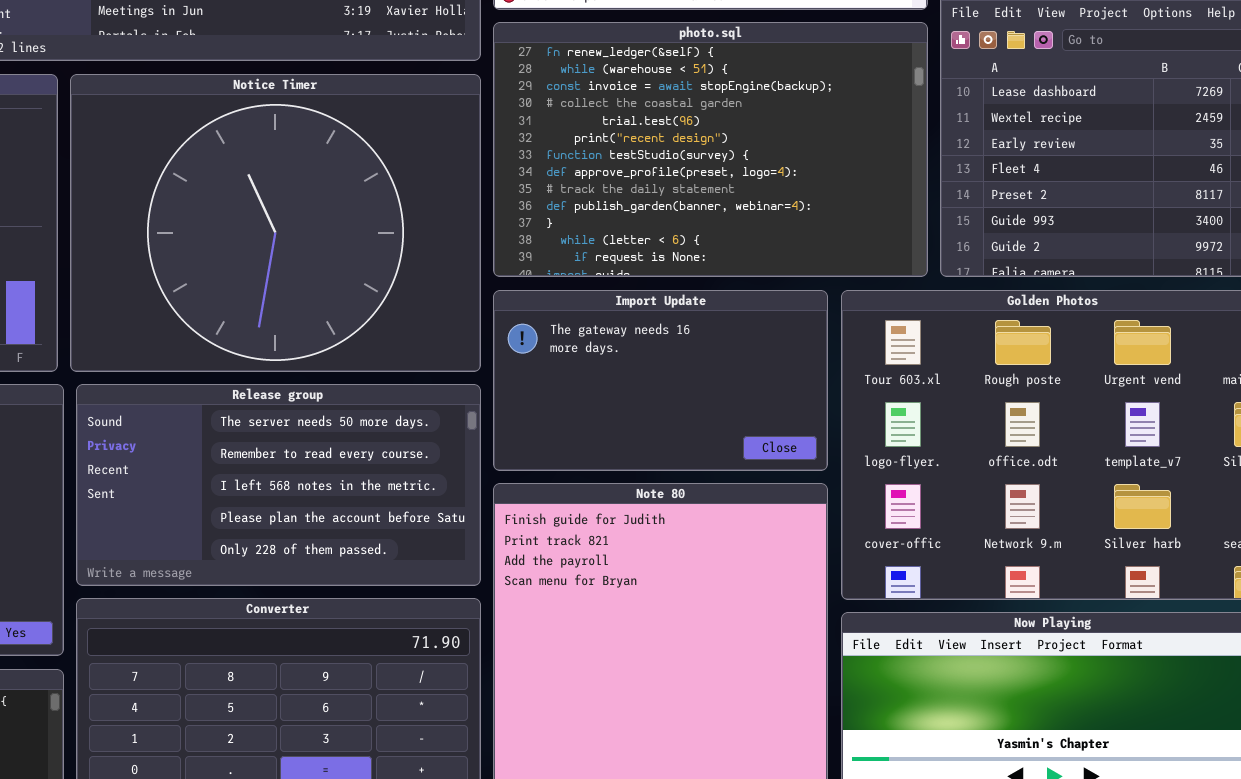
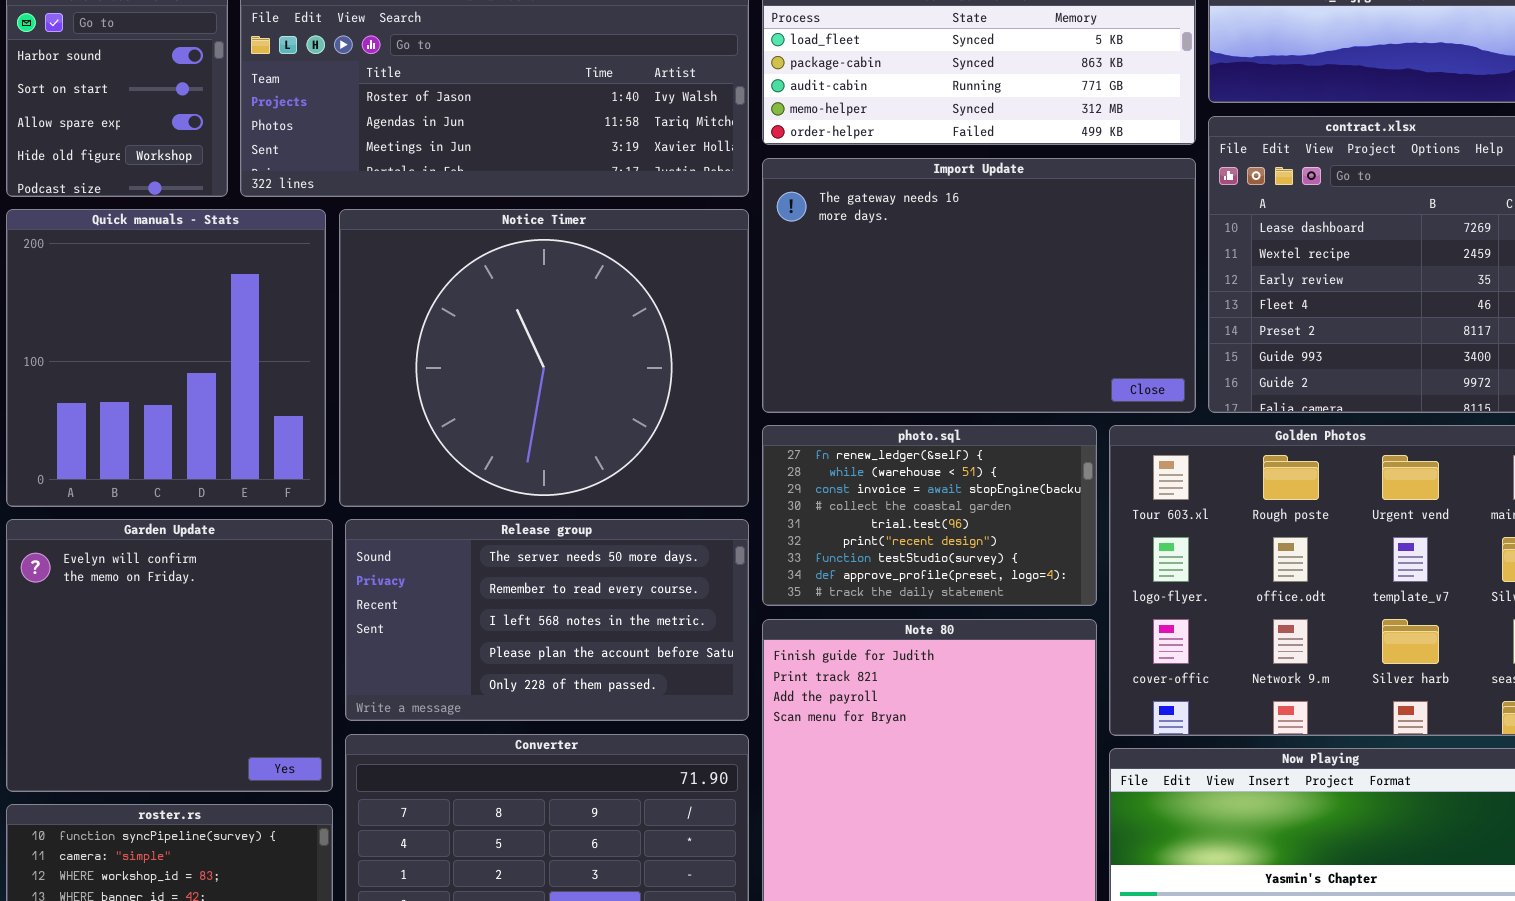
photo.sql: [493,22,928,277] -> [762,425,1097,606], moved, resized
Import Update: [493,290,828,471] -> [762,158,1196,413], moved, resized

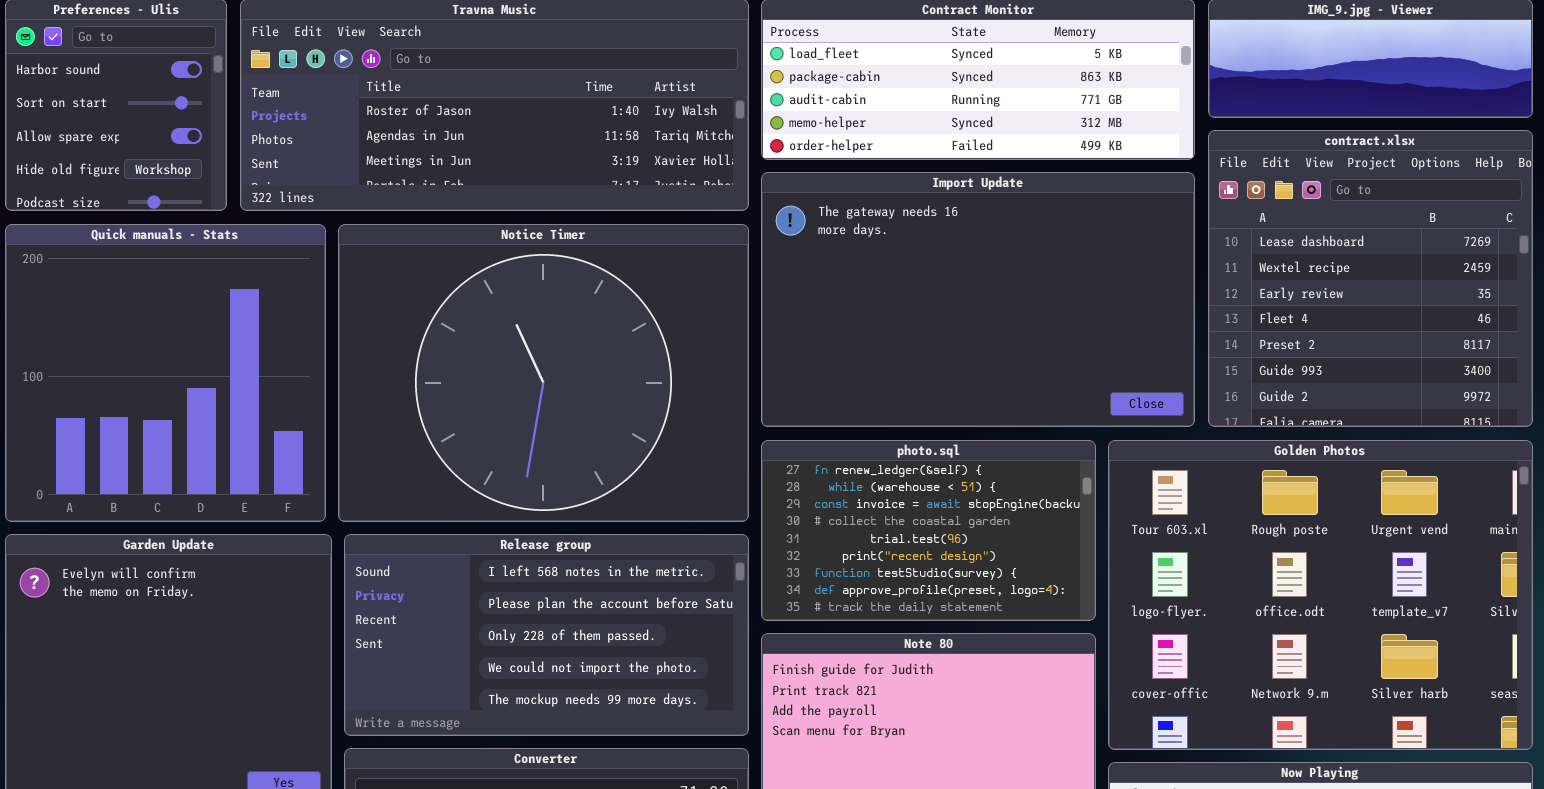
Release group: [345,519,749,721] -> [344,534,749,736], scrolled down 2 rows

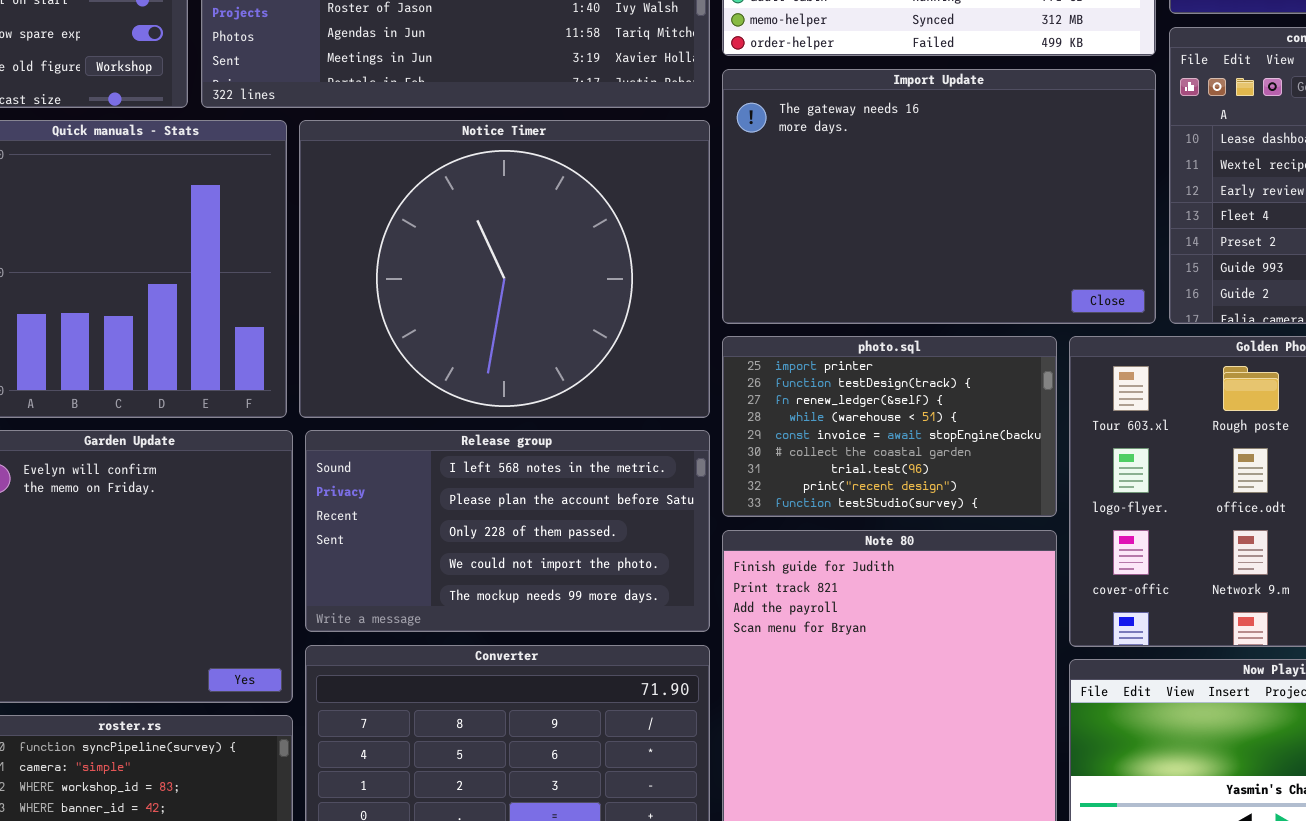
photo.sql: [761,440,1096,621] -> [722,336,1057,517], scrolled up 2 rows

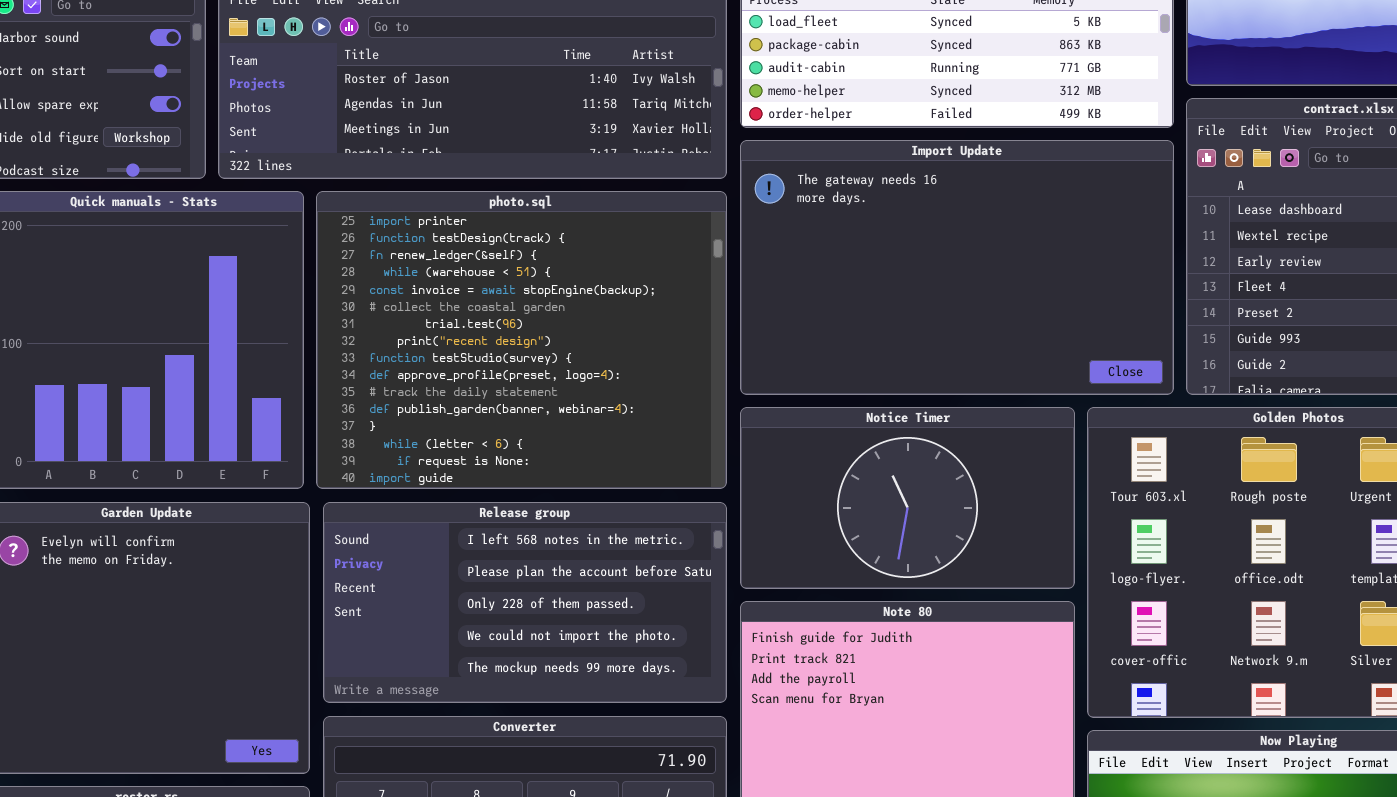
Notice Timer: [299,120,710,418] -> [740,407,1075,589], moved, resized
photo.sql: [722,336,1057,517] -> [316,191,727,489], moved, resized

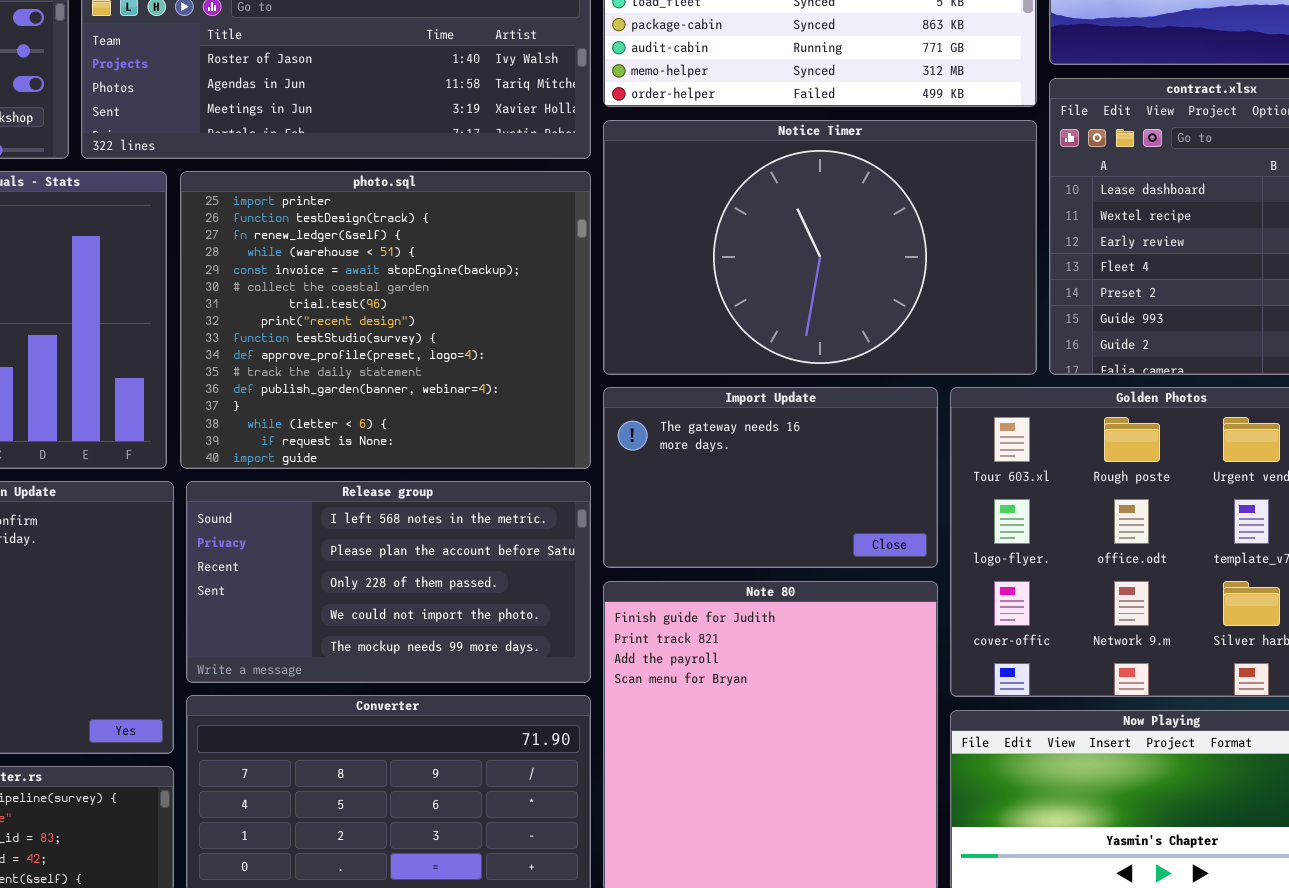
Import Update: [740,140,1174,395] -> [603,387,938,568], moved, resized
Notice Timer: [740,407,1075,589] -> [603,120,1037,375], moved, resized

